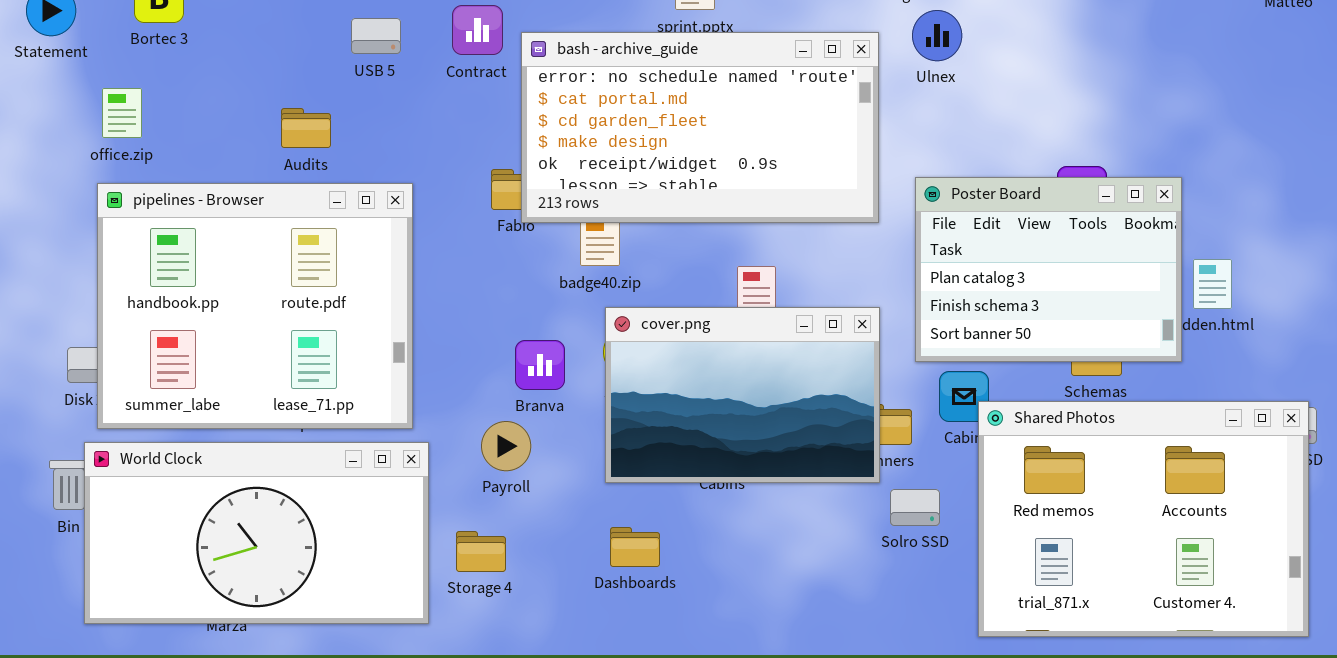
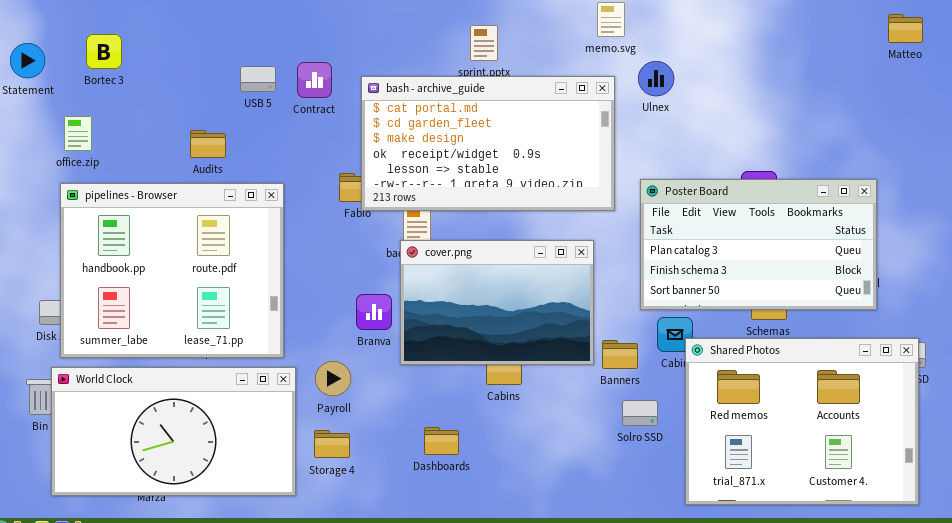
Contract: [452,5,503,55] -> [297,62,332,98], moved
bash - archive_guide: [521,32,879,223] -> [361,76,615,211], scrolled down 1 row
Poster Board: [915,177,1182,362] -> [640,179,877,310], resized
cover.png: [605,307,880,483] -> [400,240,594,365], moved
Payroll: [481,421,531,471] -> [315,361,351,396], moved

